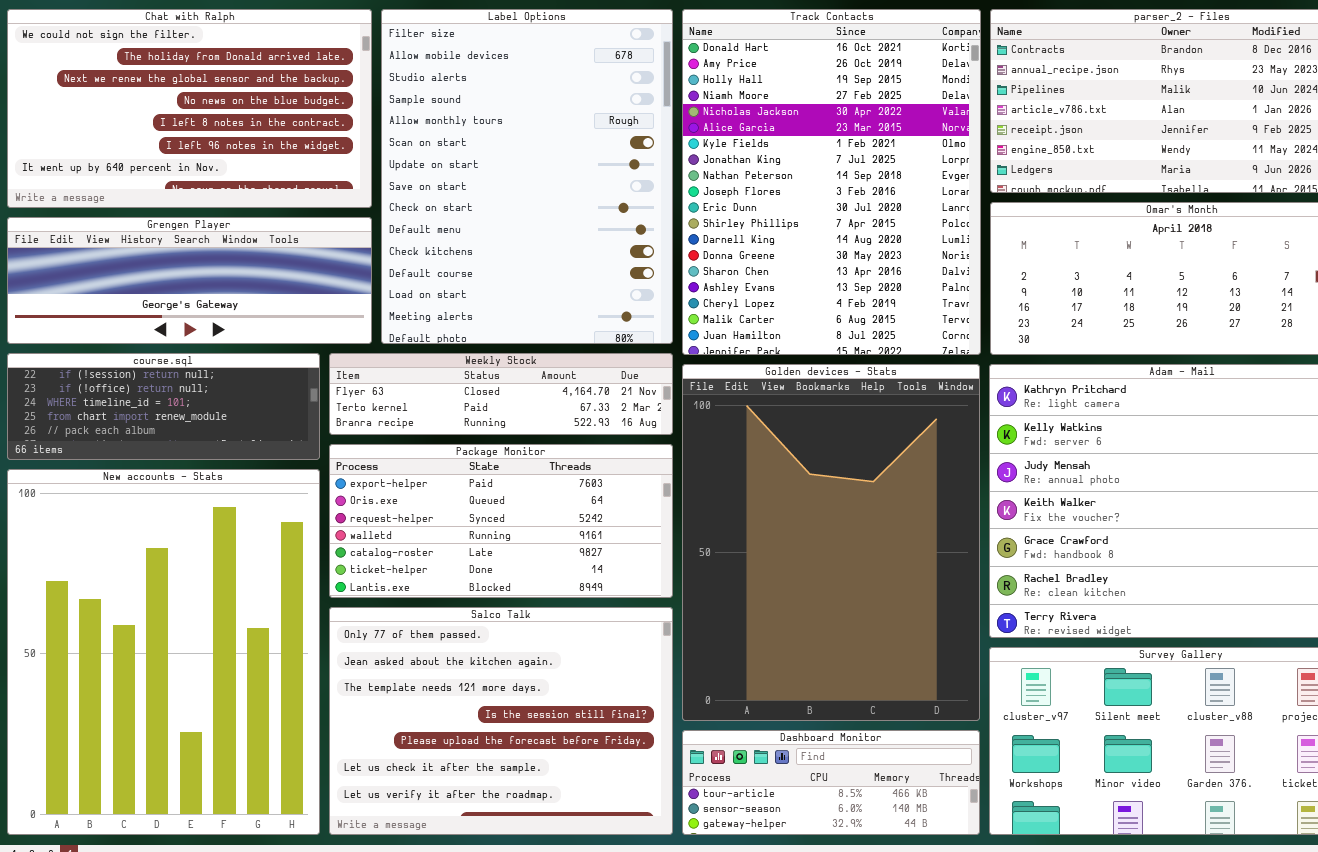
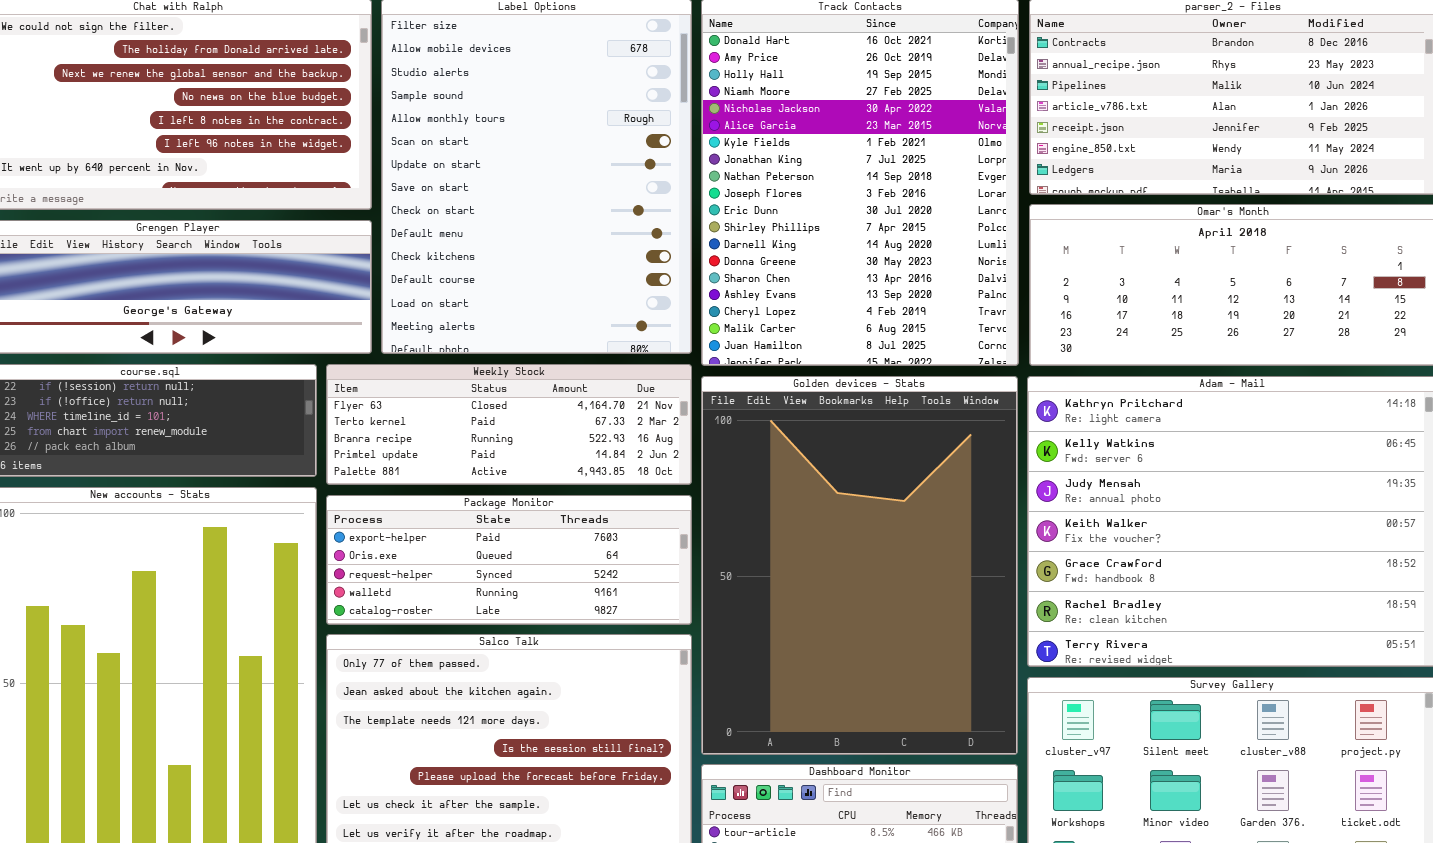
Weekly Stock: [329,353,673,435] -> [326,364,692,485], resized
Package Monitor: [329,444,673,598] -> [326,495,692,625], resized

